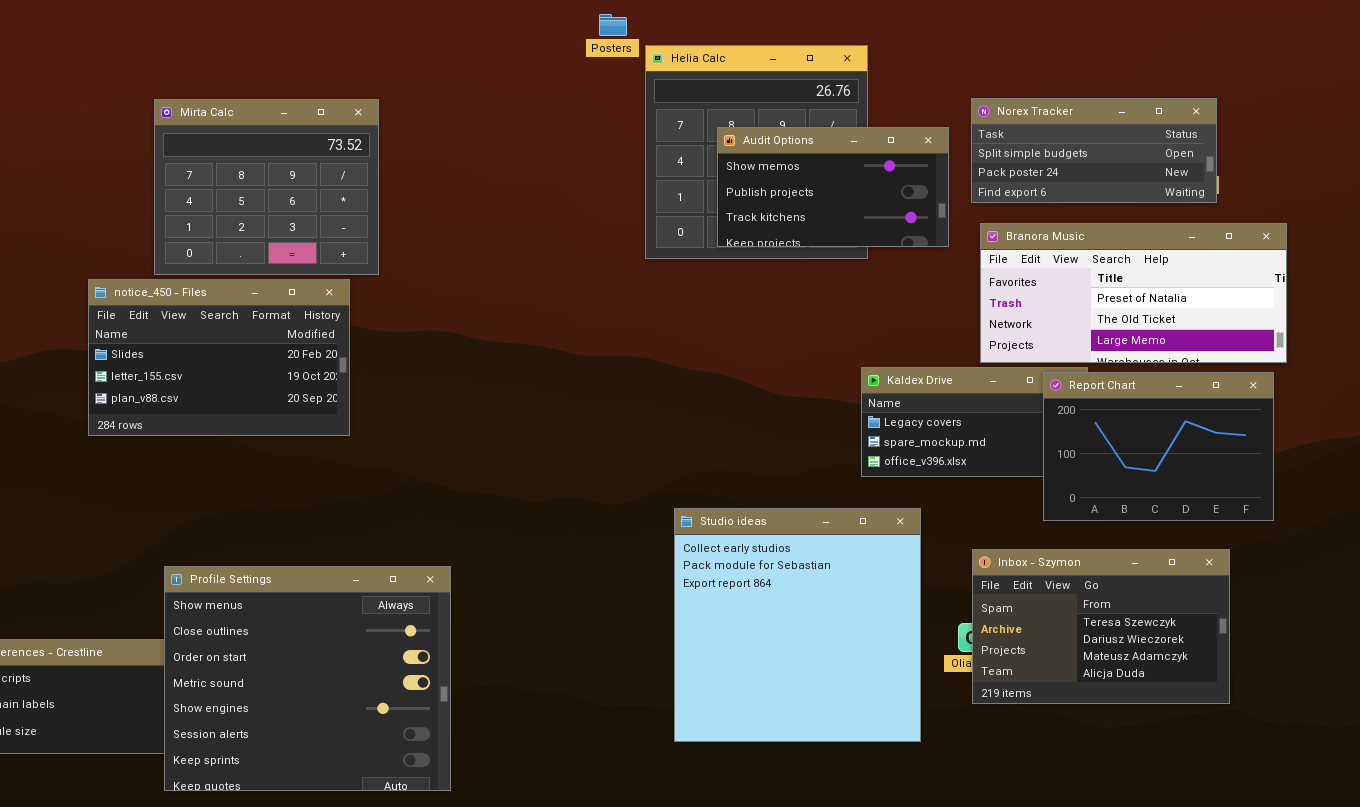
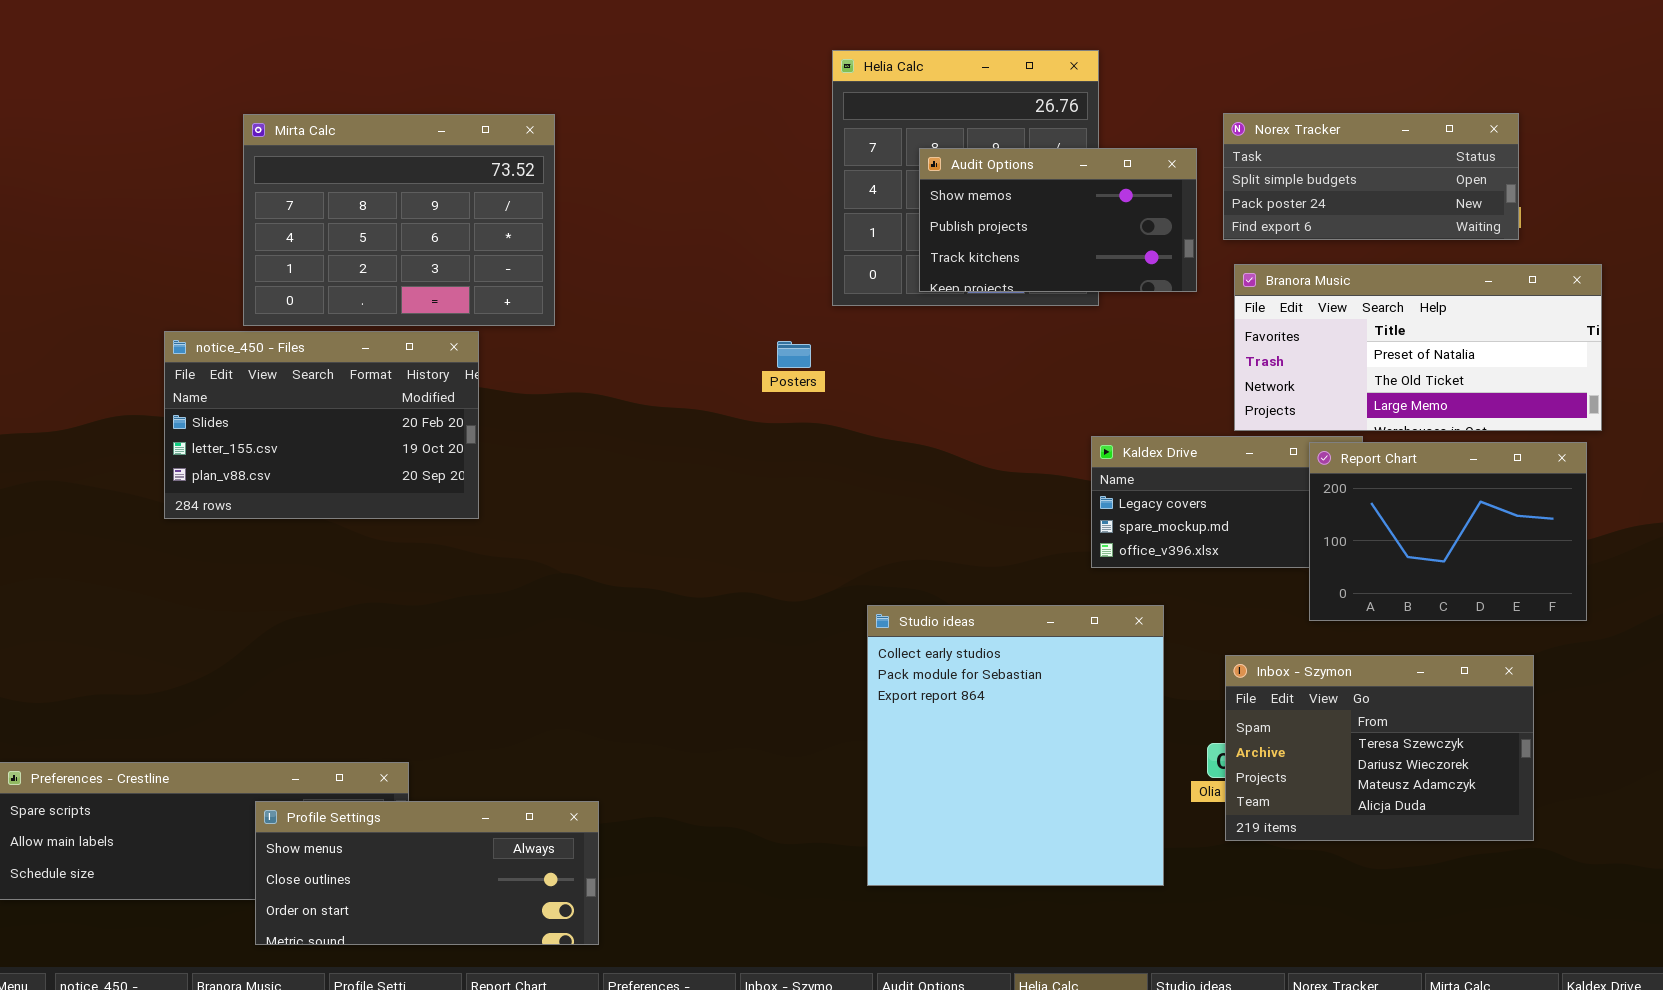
Posters: [599,14,627,36] -> [777,341,811,368], moved
Mirta Calc: [154,99,379,275] -> [243,114,555,326], resized
Profile Settings: [164,566,451,791] -> [255,801,599,945], resized

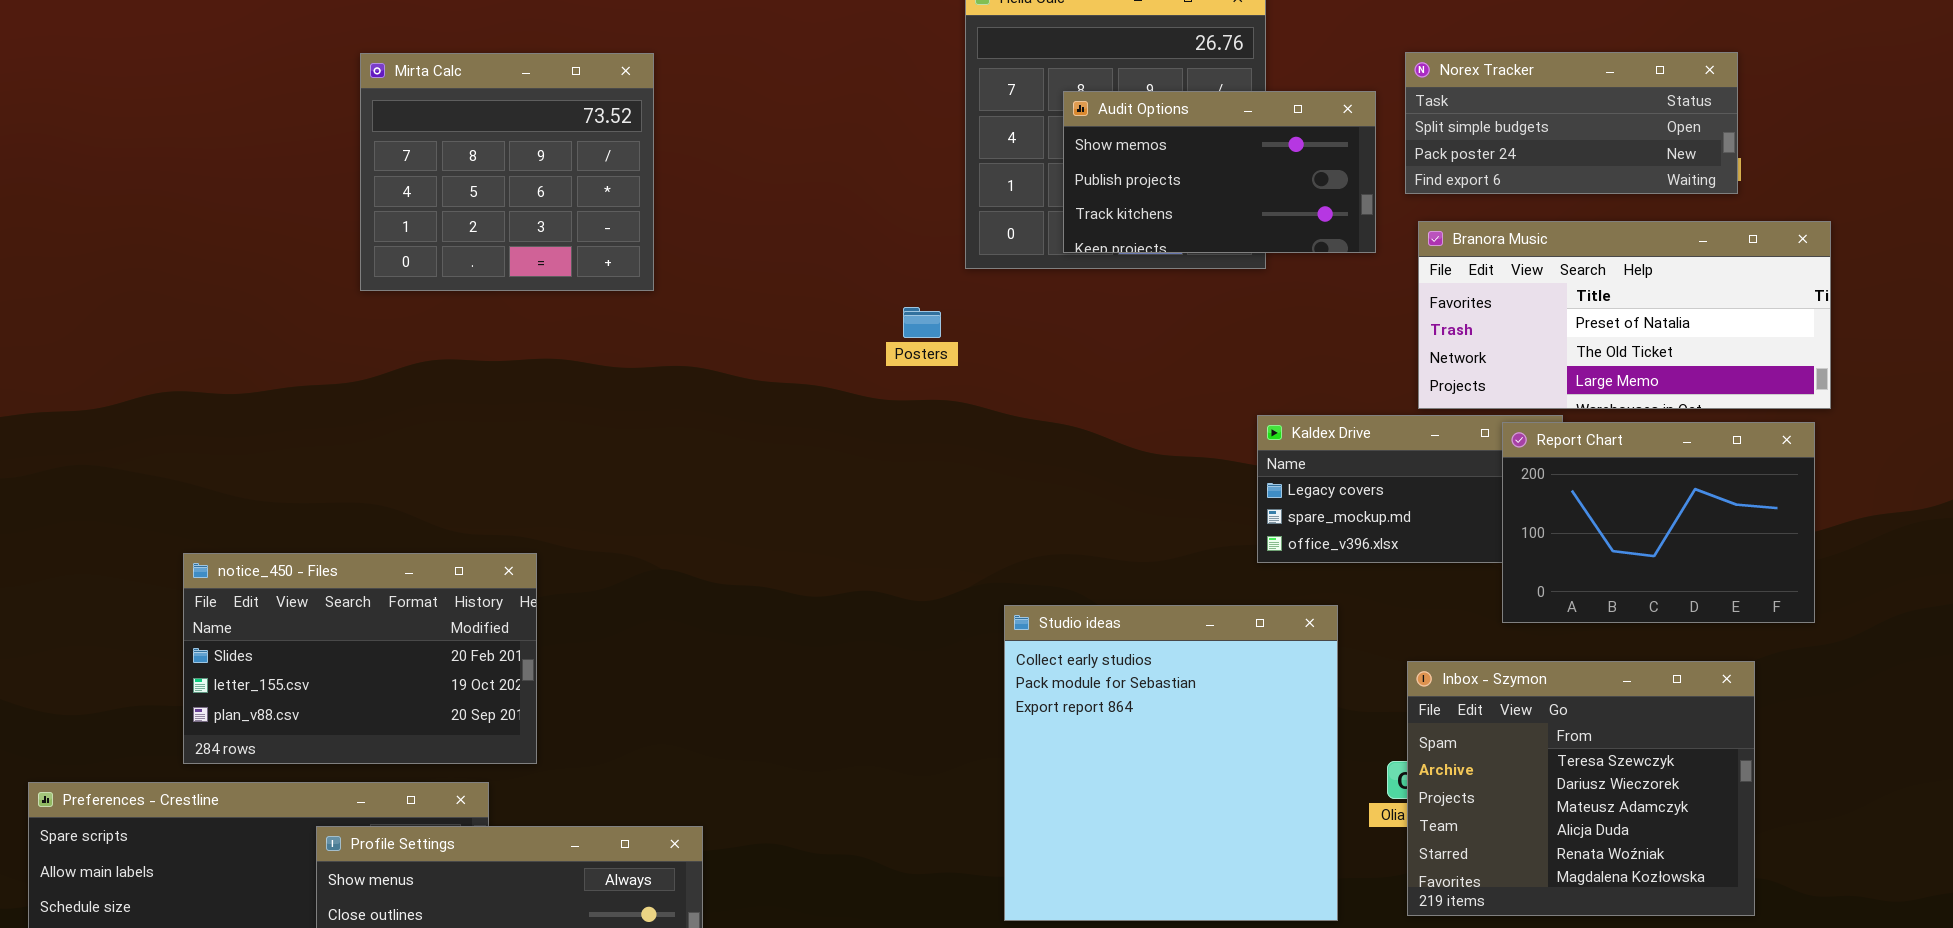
Mirta Calc: [243,114,555,326] -> [360,53,654,291], resized
notice_450 - Files: [164,331,479,519] -> [183,553,537,764], moved
Inbox - Szymon: [1225,655,1534,841] -> [1407,661,1755,916], resized

